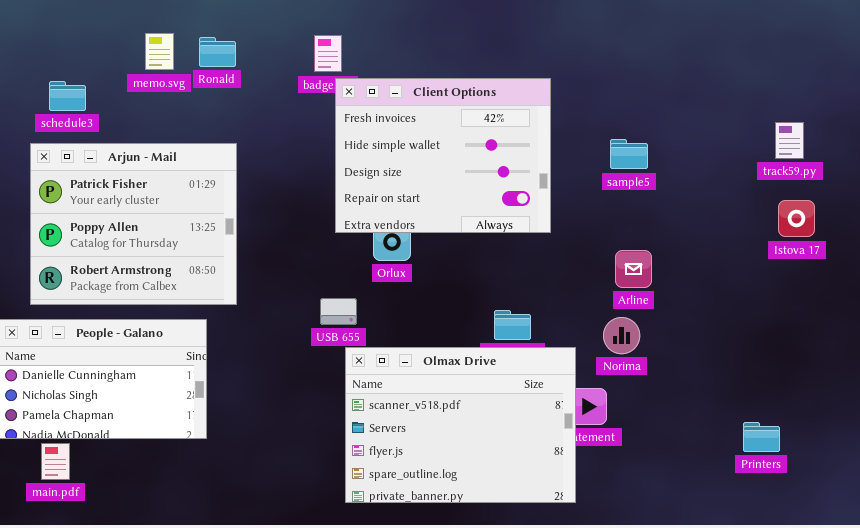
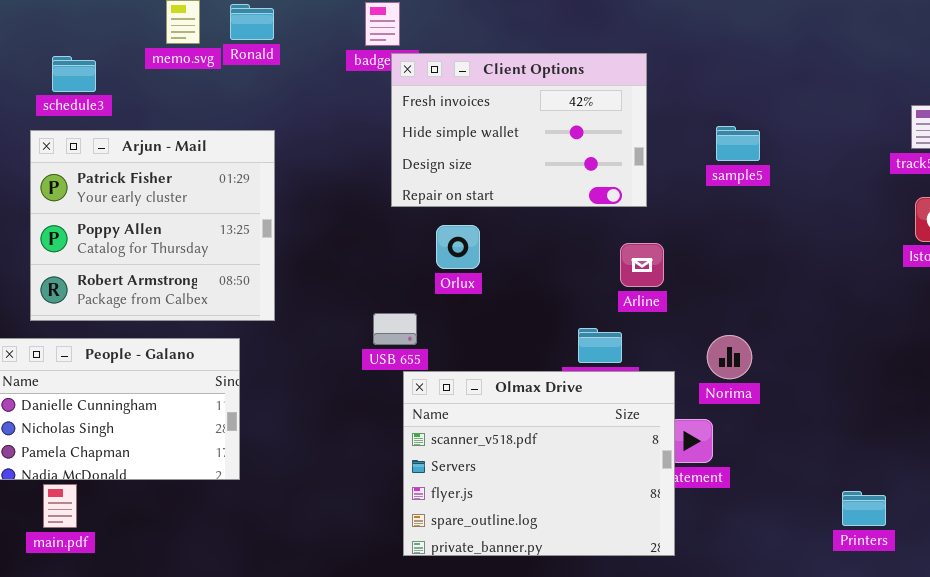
Client Options: [335,78,551,233] -> [391,53,647,207], resized
Arline: [615,250,652,288] -> [620,243,664,287], moved
Printers: [743,422,780,452] -> [842,491,886,526], moved

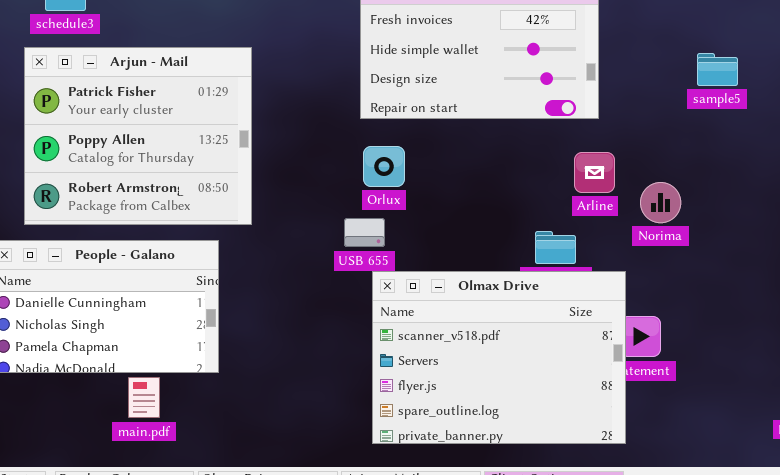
sample5: [716,126,760,161] -> [697,53,738,86], moved
Orlux: [436,225,480,269] -> [363,146,405,187], moved
Norima: [707,335,752,379] -> [640,182,681,223], moved
main.pdf: [43,484,77,528] -> [128,377,160,418], moved

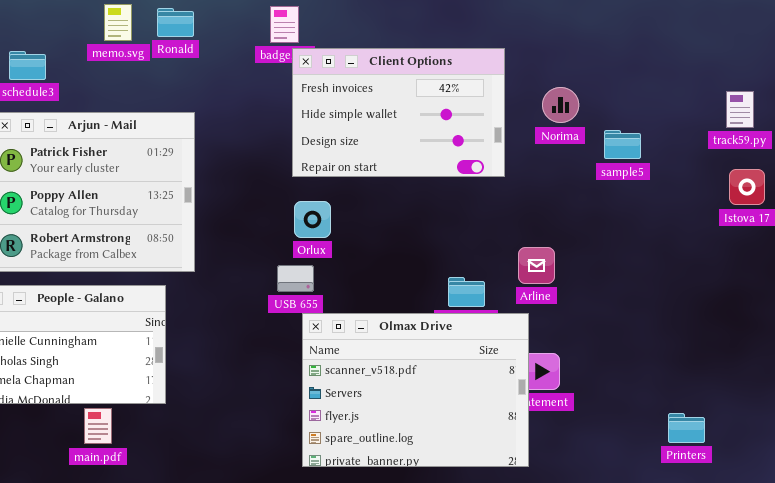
sample5: [697,53,738,86] -> [604,130,641,159], moved
Arline: [574,152,615,193] -> [518,247,555,284], moved
Norima: [640,182,681,223] -> [542,87,579,123], moved

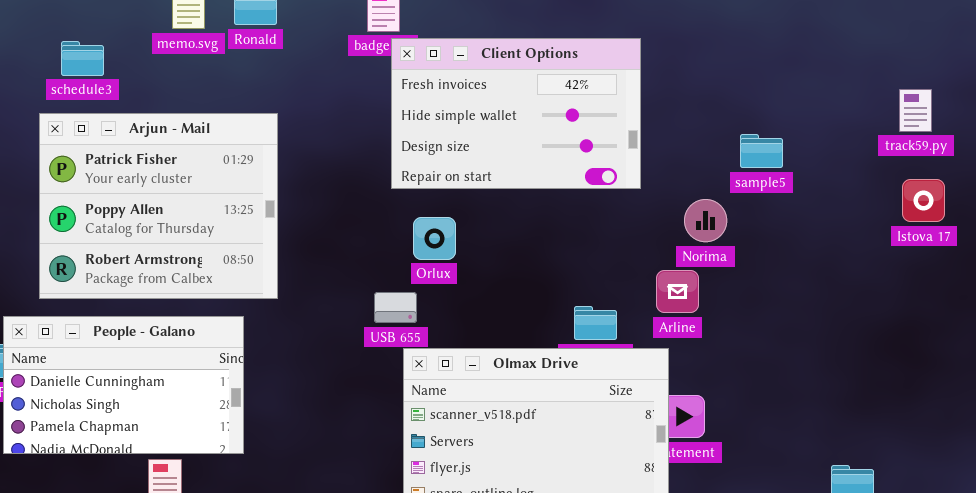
Norima: [542,87,579,123] -> [684,199,727,242], moved
sample5: [604,130,641,159] -> [740,134,783,168], moved
Orlux: [294,201,331,238] -> [413,217,456,260], moved

